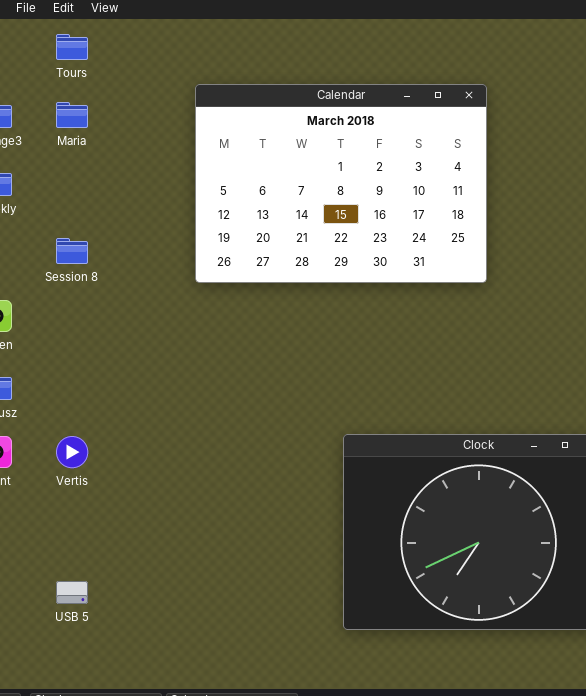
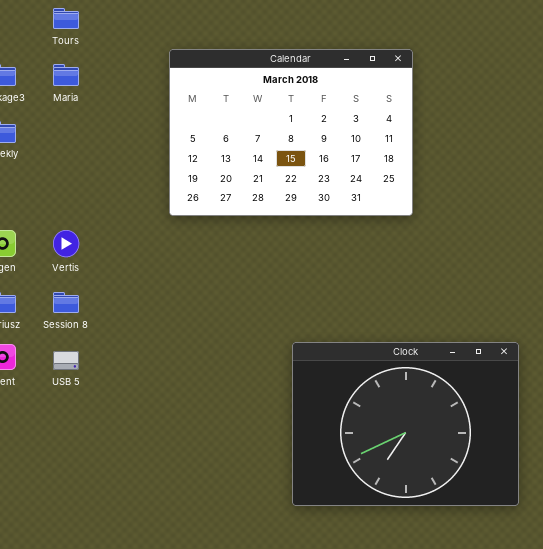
Session 8: [56,238,88,264] -> [53,292,79,313], moved
Vertis: [56,436,88,468] -> [53,230,79,257], moved
USB 5: [56,581,88,604] -> [53,351,79,370], moved

